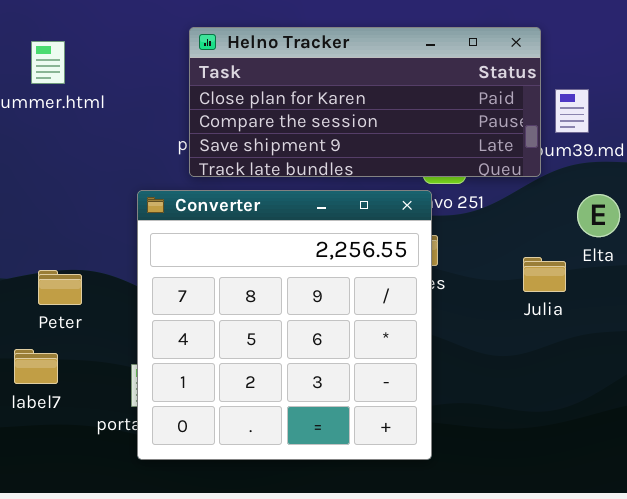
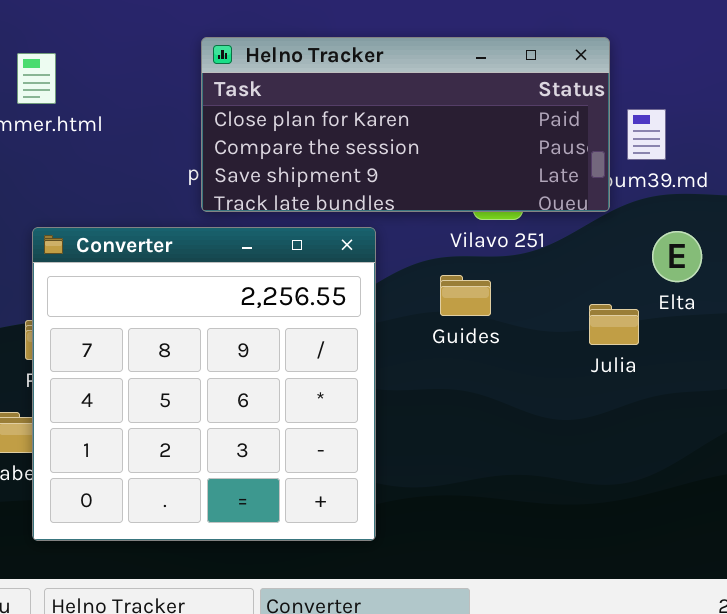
Converter: [137,190,432,460] -> [32,227,376,541], moved

